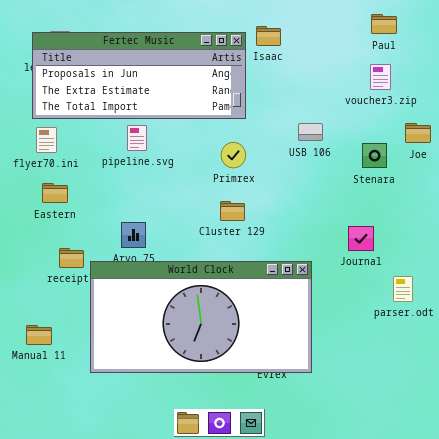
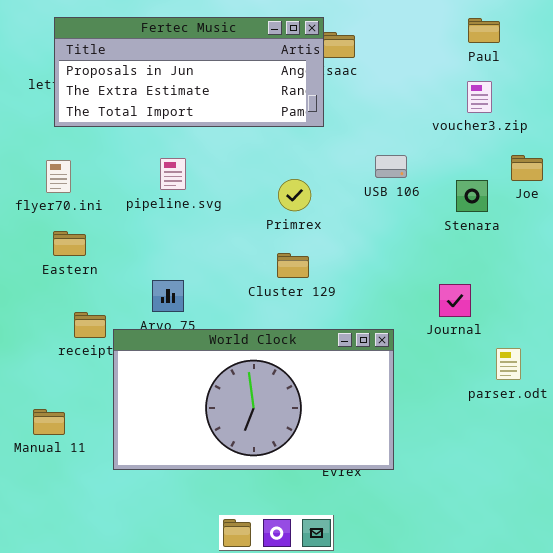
Fertec Music: [32,32,246,119] -> [54,17,324,127], moved

